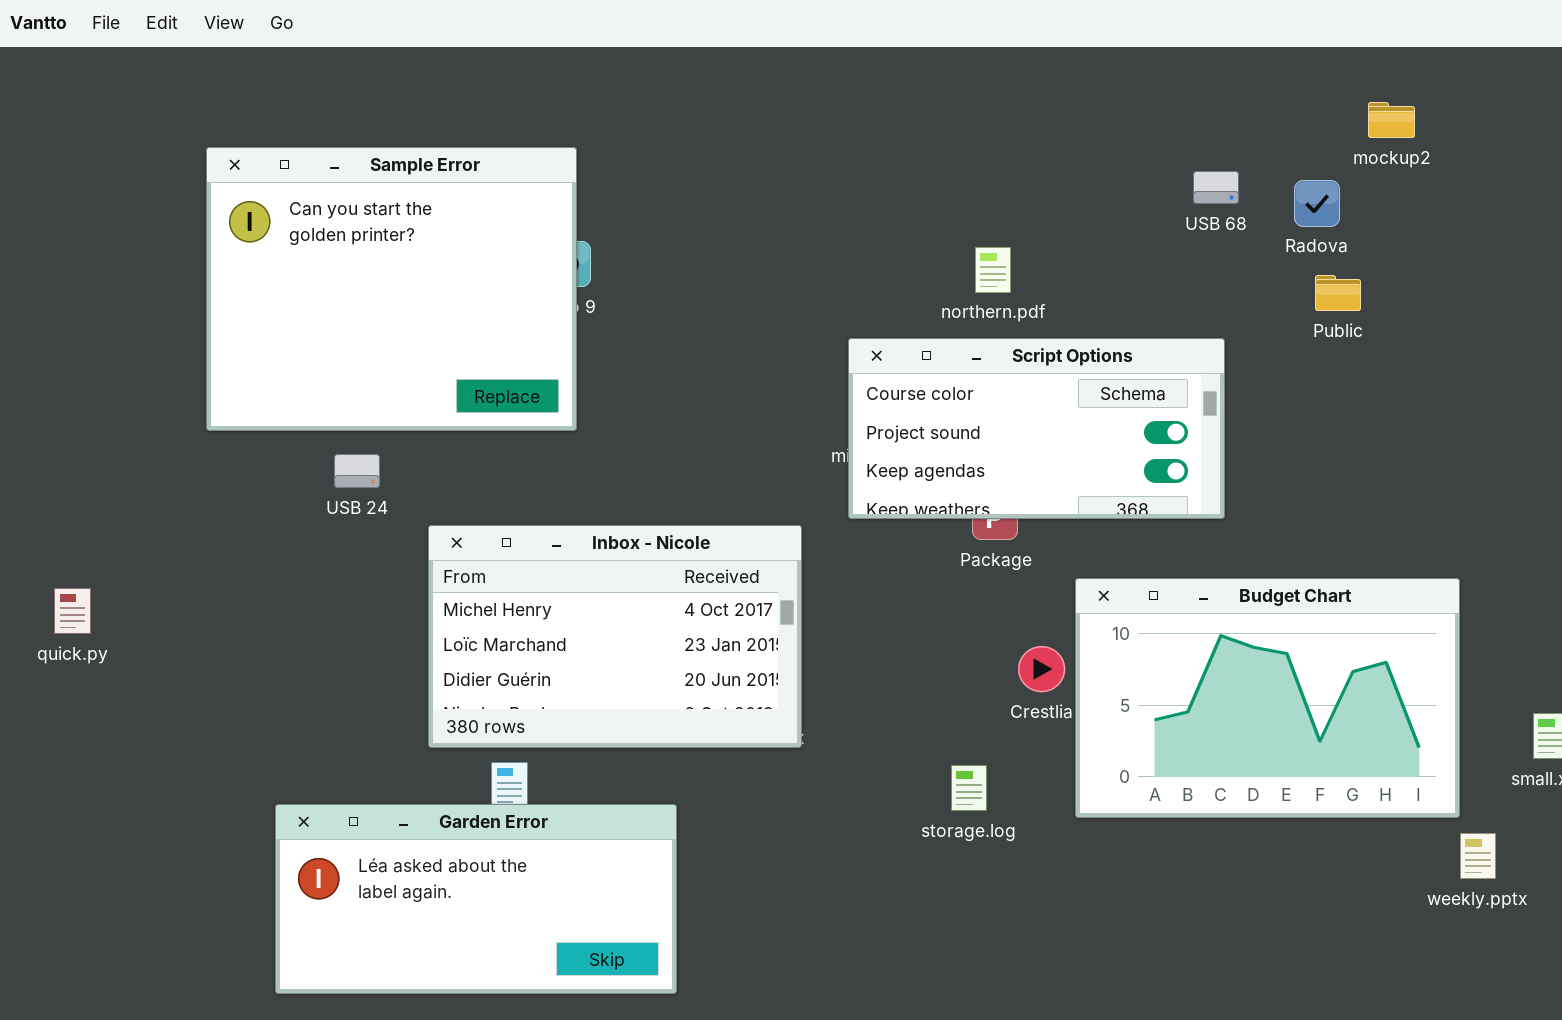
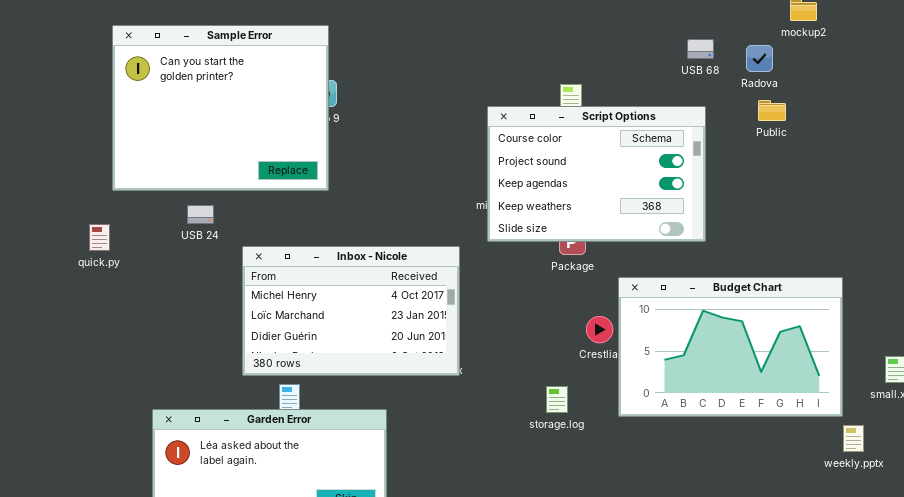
Script Options: [848,338,1225,519] -> [487,106,706,242], resized
quick.py: [54,588,91,634] -> [89,224,110,251], moved

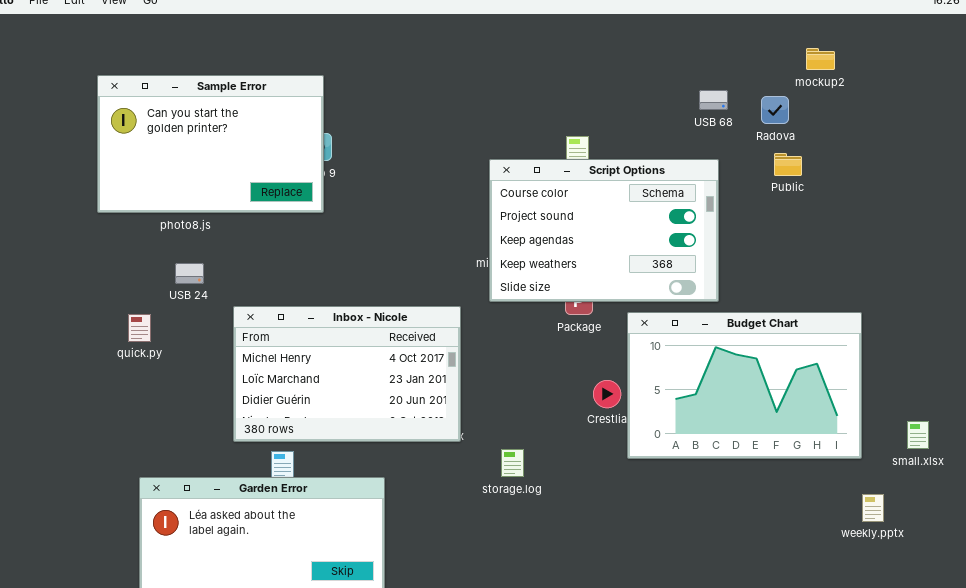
Sample Error: [112,25,329,191] -> [97,75,324,213], resized
quick.py: [89,224,110,251] -> [128,314,151,342], moved
Budget Chart: [618,277,843,417] -> [627,312,862,459], moved
storage.log: [546,386,568,413] -> [501,449,524,477], moved

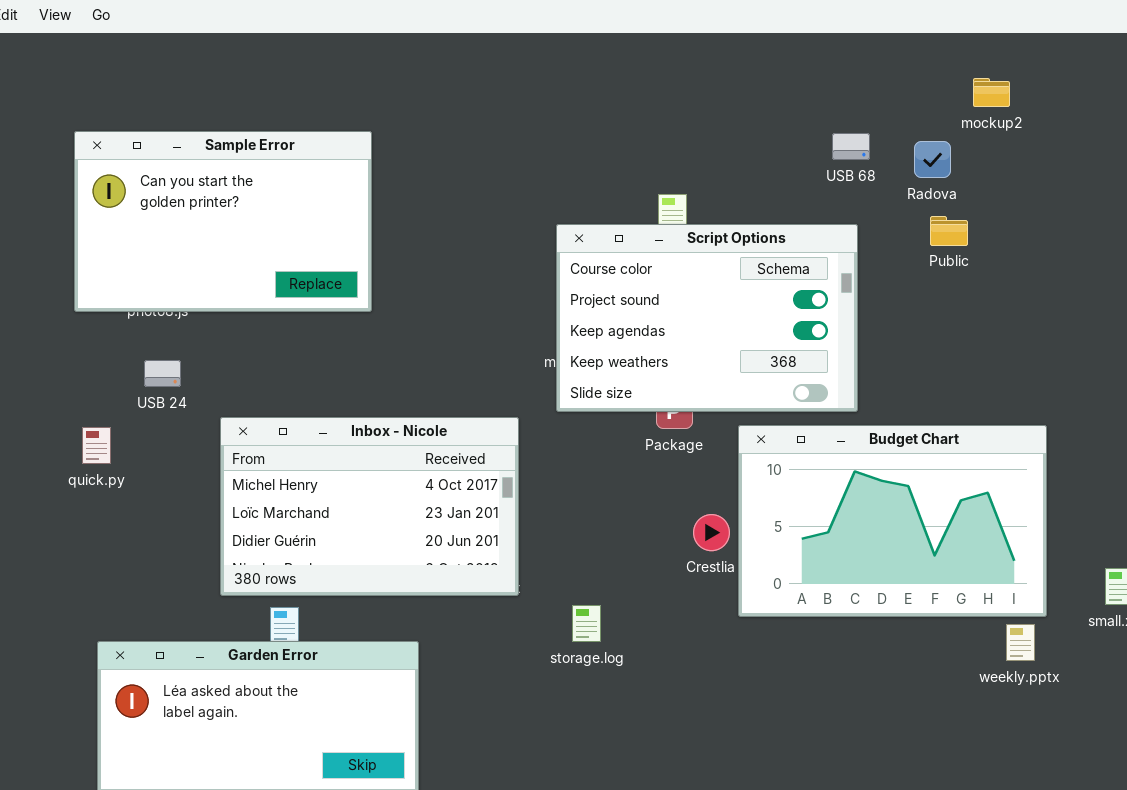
Sample Error: [97,75,324,213] -> [74,131,372,312], moved
weekly.pptx: [862,494,884,522] -> [1006,624,1035,661], moved

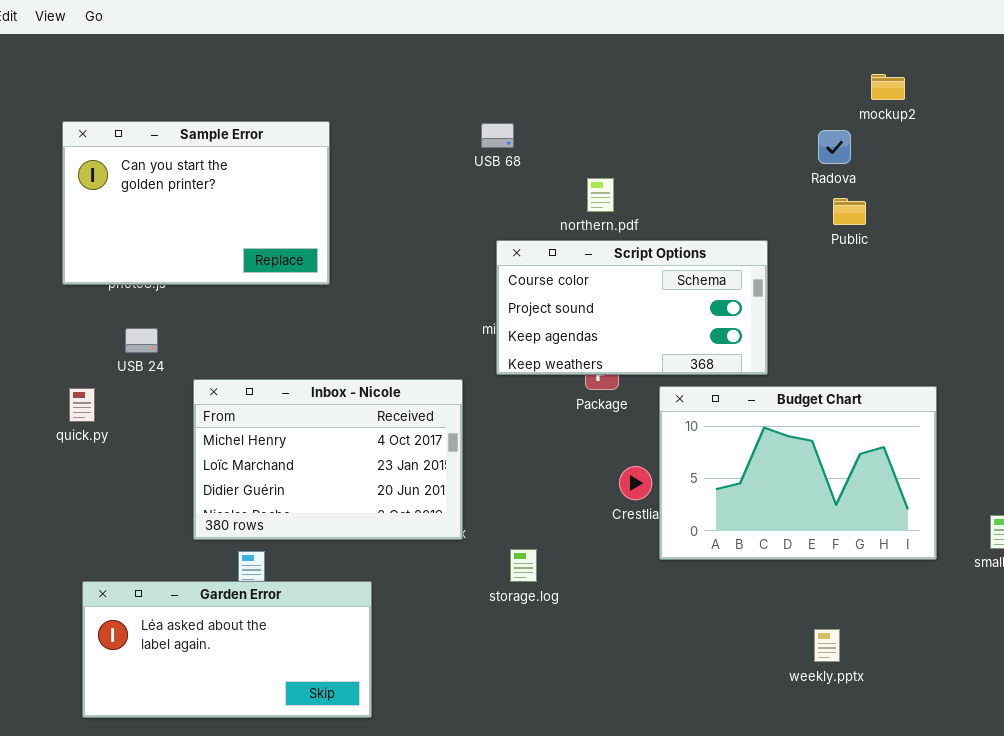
USB 68: [832,133,870,160] -> [481,123,514,148], moved
Script Options: [556,224,858,412] -> [496,240,768,375], resized
weekly.pptx: [1006,624,1035,661] -> [814,629,840,662], moved

